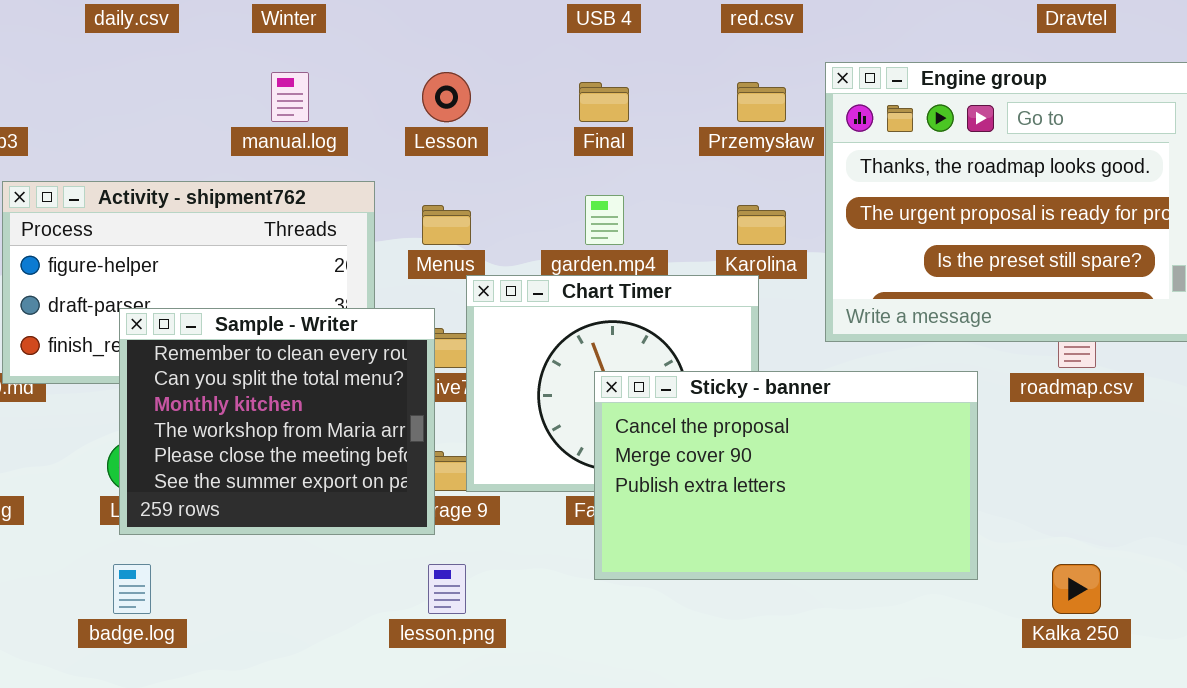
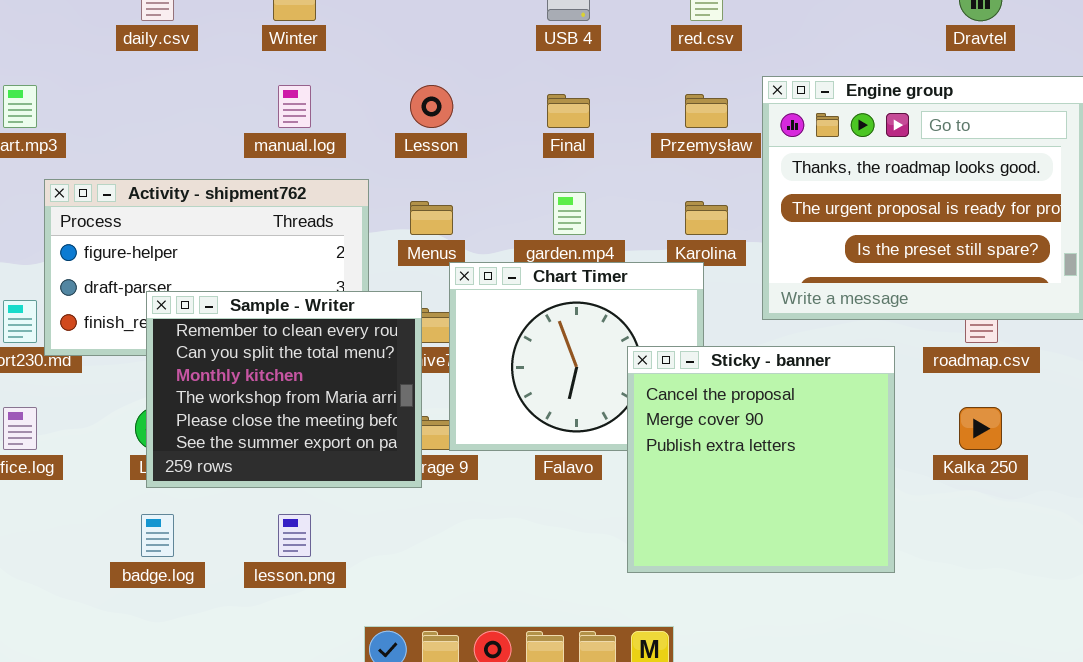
Sticky - banner: [594,371,978,580] -> [627,346,895,573], resized
lesson.png: [428,564,466,614] -> [278,514,311,557], moved
Kalka 250: [1052,564,1101,614] -> [959,407,1002,450], moved

